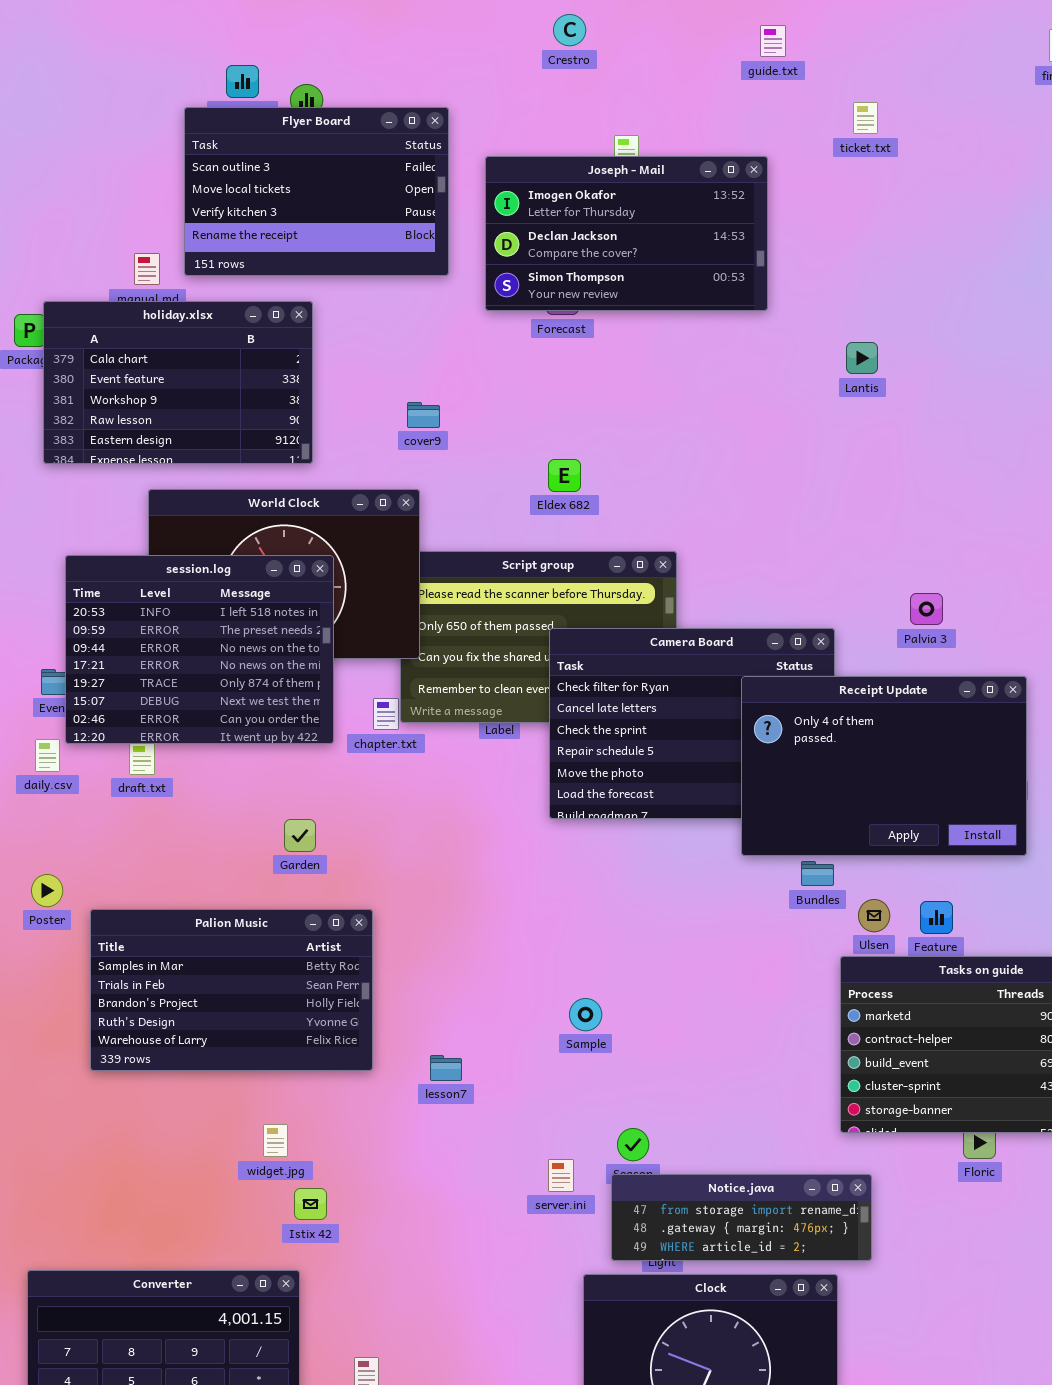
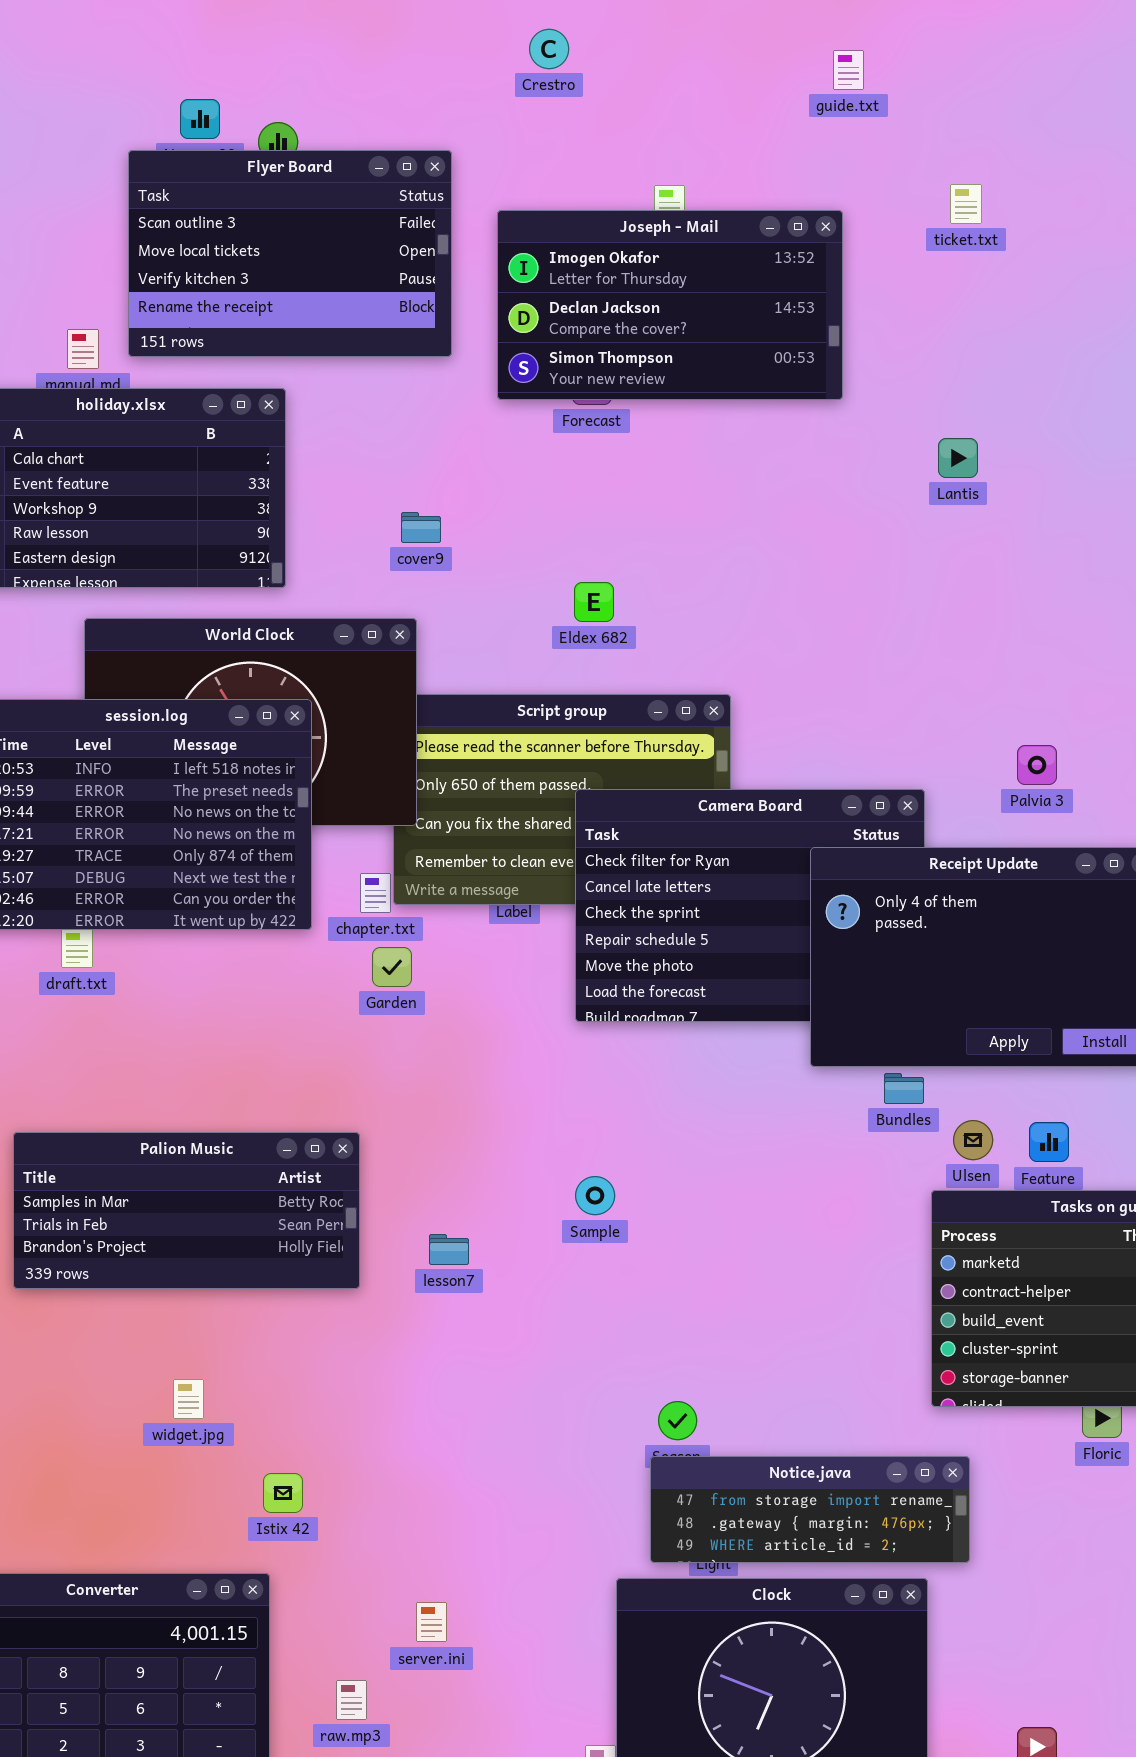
Crestro: [553,14,586,46] -> [529,29,569,69], moved
ticket.txt: [853,102,878,134] -> [950,184,982,224], moved
Garden: [284,819,316,852] -> [372,947,412,987], moved
Palion Music: [90,909,373,1071] -> [13,1132,360,1289], resized
Sample: [569,998,602,1031] -> [575,1176,615,1215], moved
lesson7: [430,1055,462,1081] -> [429,1234,469,1265], moved
widget.jpg: [263,1124,288,1157] -> [173,1379,204,1419], moved
server.ini: [548,1159,574,1192] -> [416,1602,447,1642], moved

